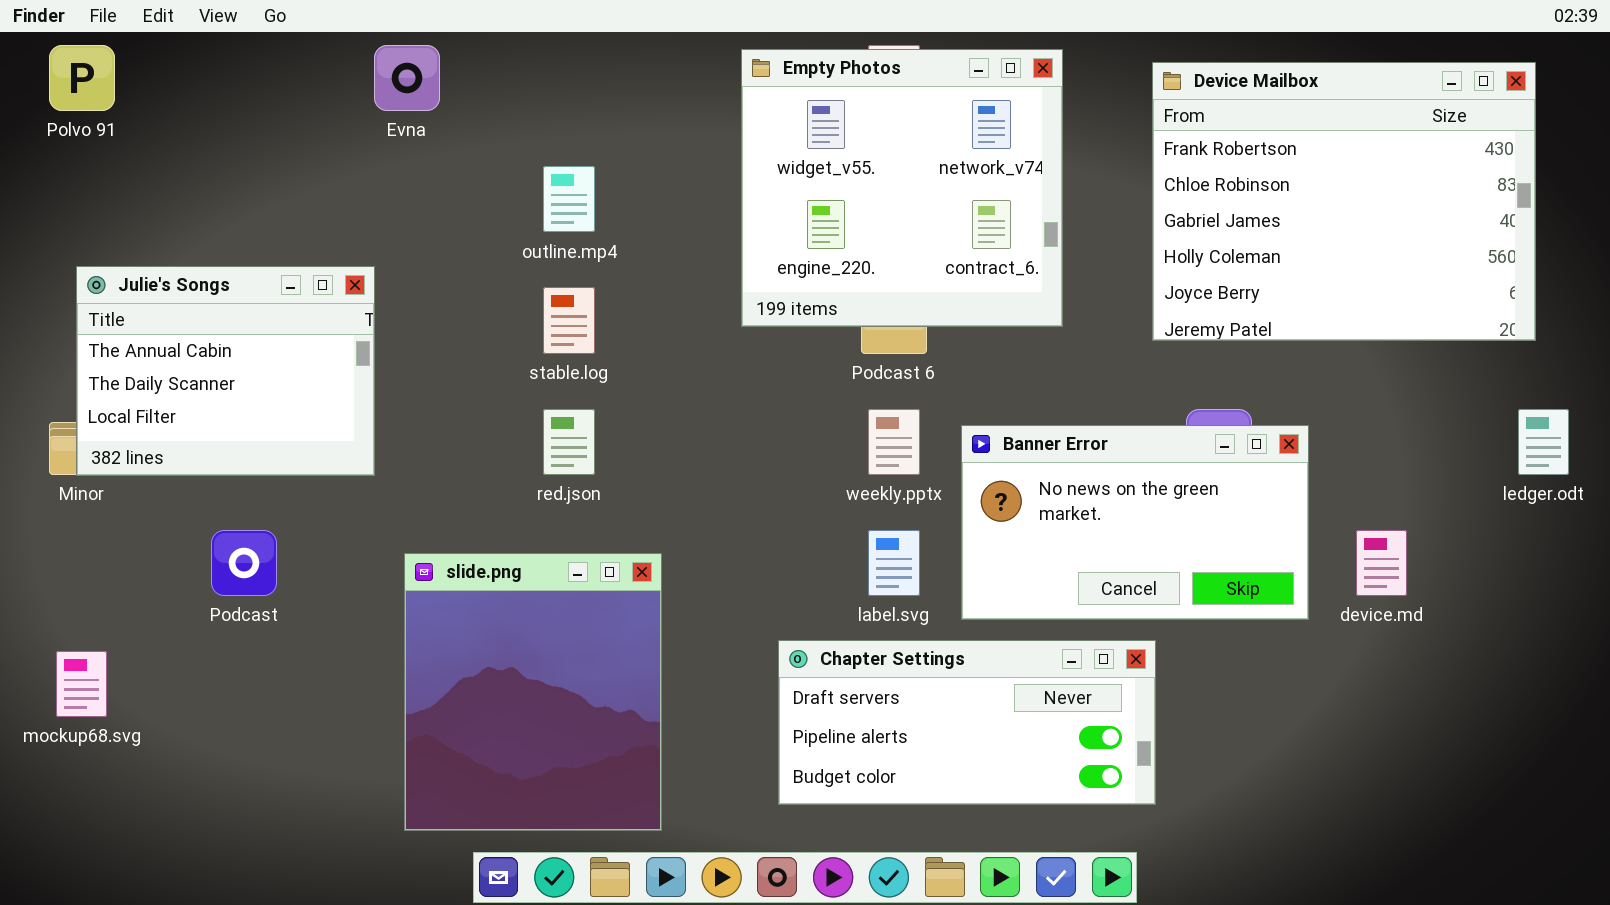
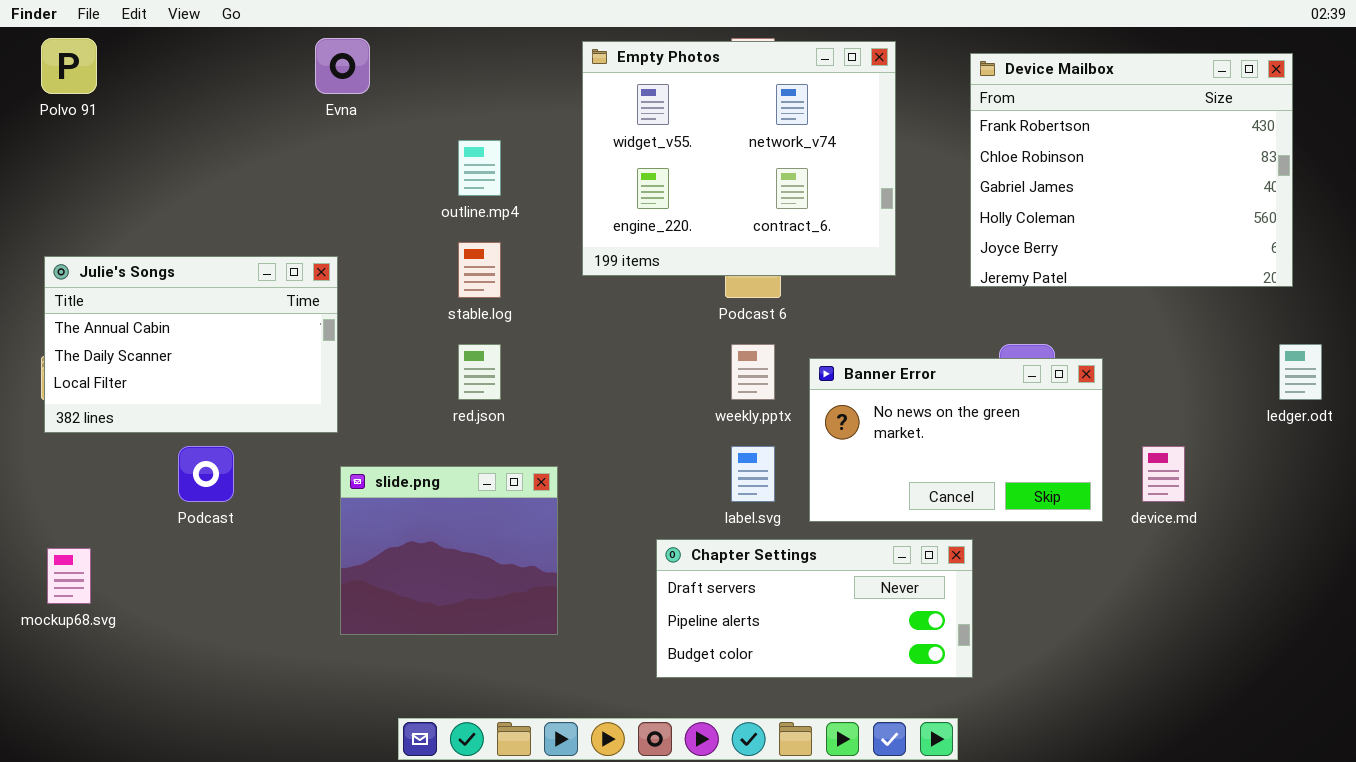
Empty Photos: [741,49,1063,327] -> [582,41,896,276], resized
Julie's Songs: [76,266,375,476] -> [44,256,338,433], moved, resized
slide.png: [404,553,662,831] -> [340,466,558,635], resized

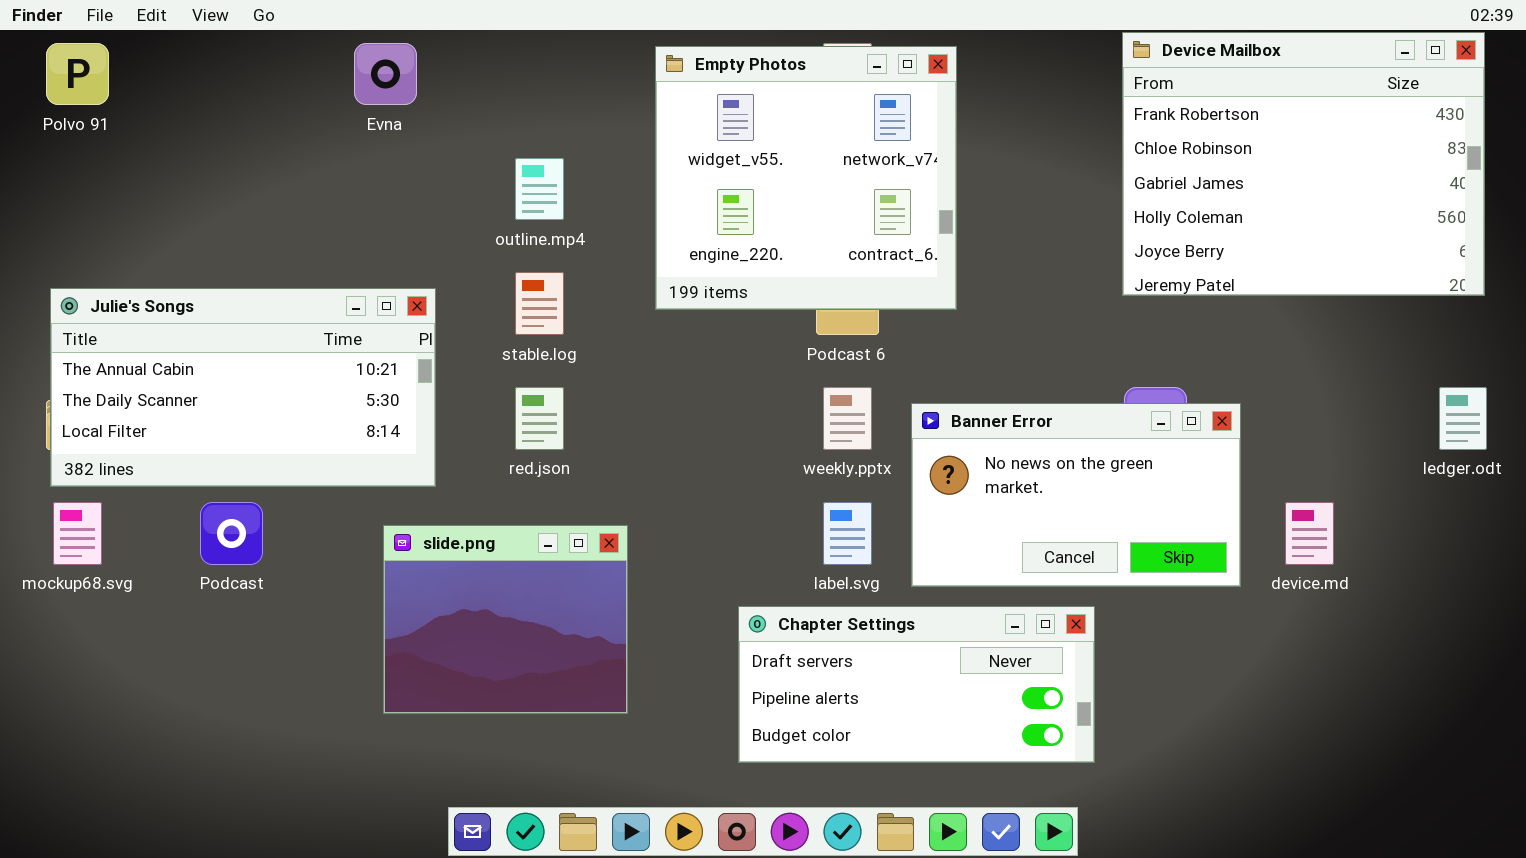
Empty Photos: [582,41,896,276] -> [655,46,957,310], resized
Device Mailbox: [970,53,1293,287] -> [1122,32,1485,296], moved
Julie's Songs: [44,256,338,433] -> [50,288,436,487], resized
mockup68.svg: [47,548,91,604] -> [53,502,102,565], moved

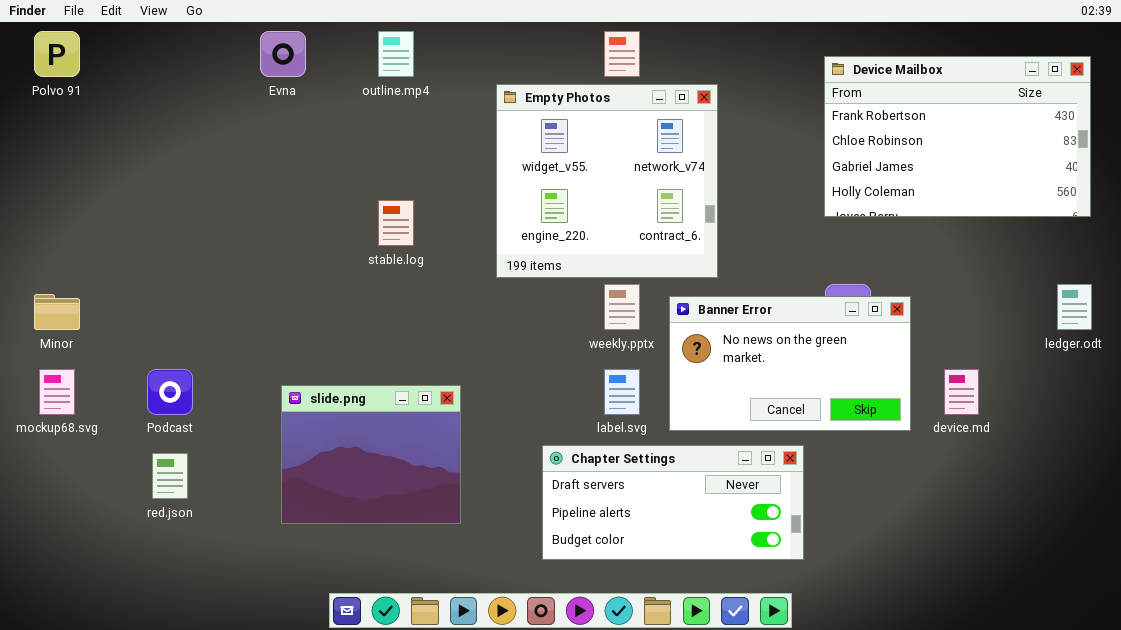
Device Mailbox: [1122,32,1485,296] -> [824,56,1091,217], resized
Empty Photos: [655,46,957,310] -> [496,84,718,278], moved
outline.mp4: [515,158,564,220] -> [378,31,414,77], moved
Julie's Songs: [50,288,436,487] -> none, closed
red.json: [515,387,564,450] -> [152,453,188,499], moved

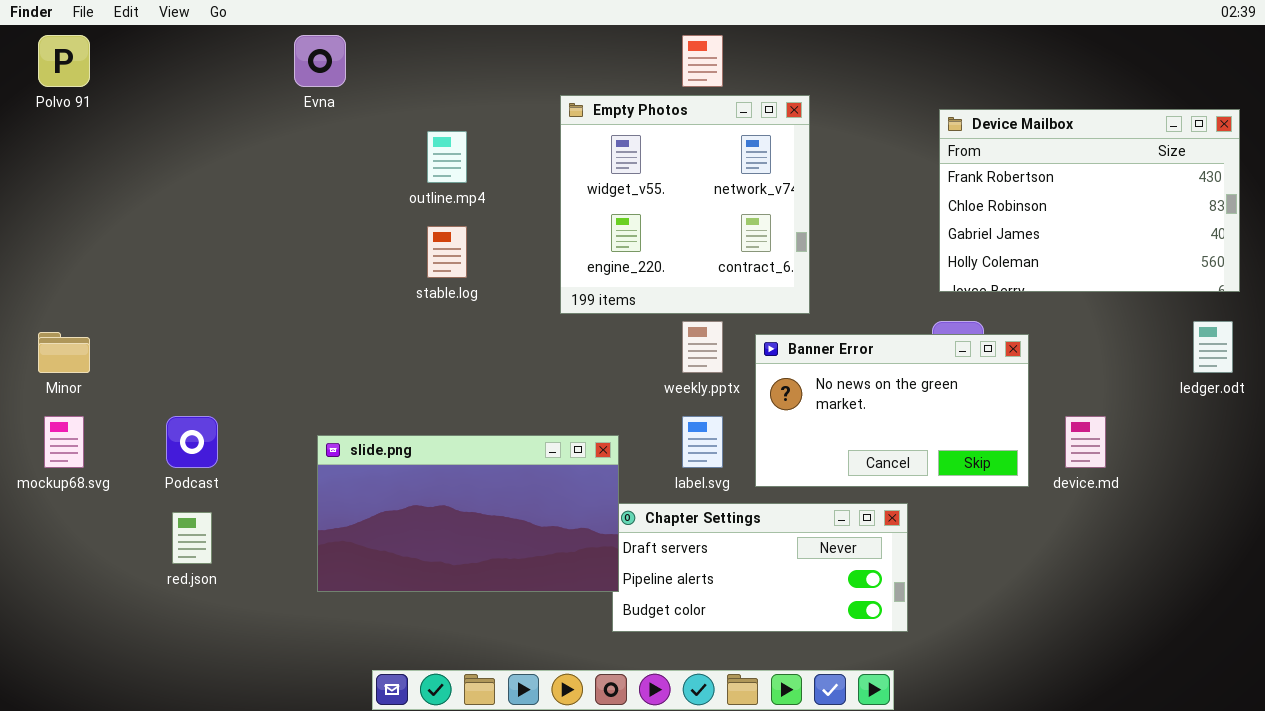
outline.mp4: [378,31,414,77] -> [427,131,467,183], moved
Device Mailbox: [824,56,1091,217] -> [939,109,1240,292], moved
slide.png: [281,385,461,524] -> [317,435,619,592], resized

